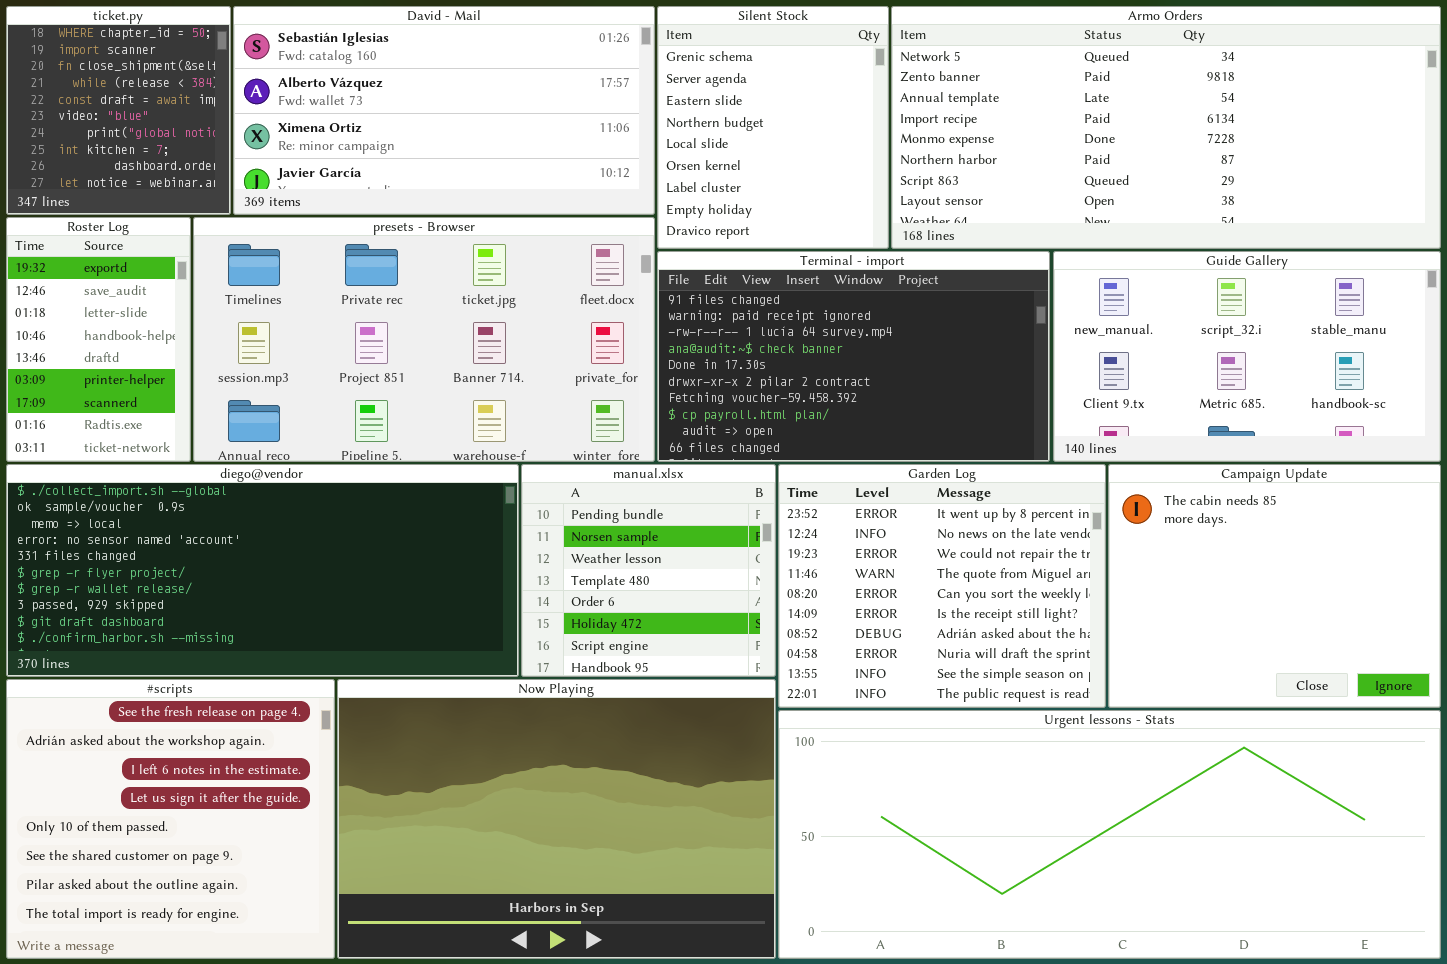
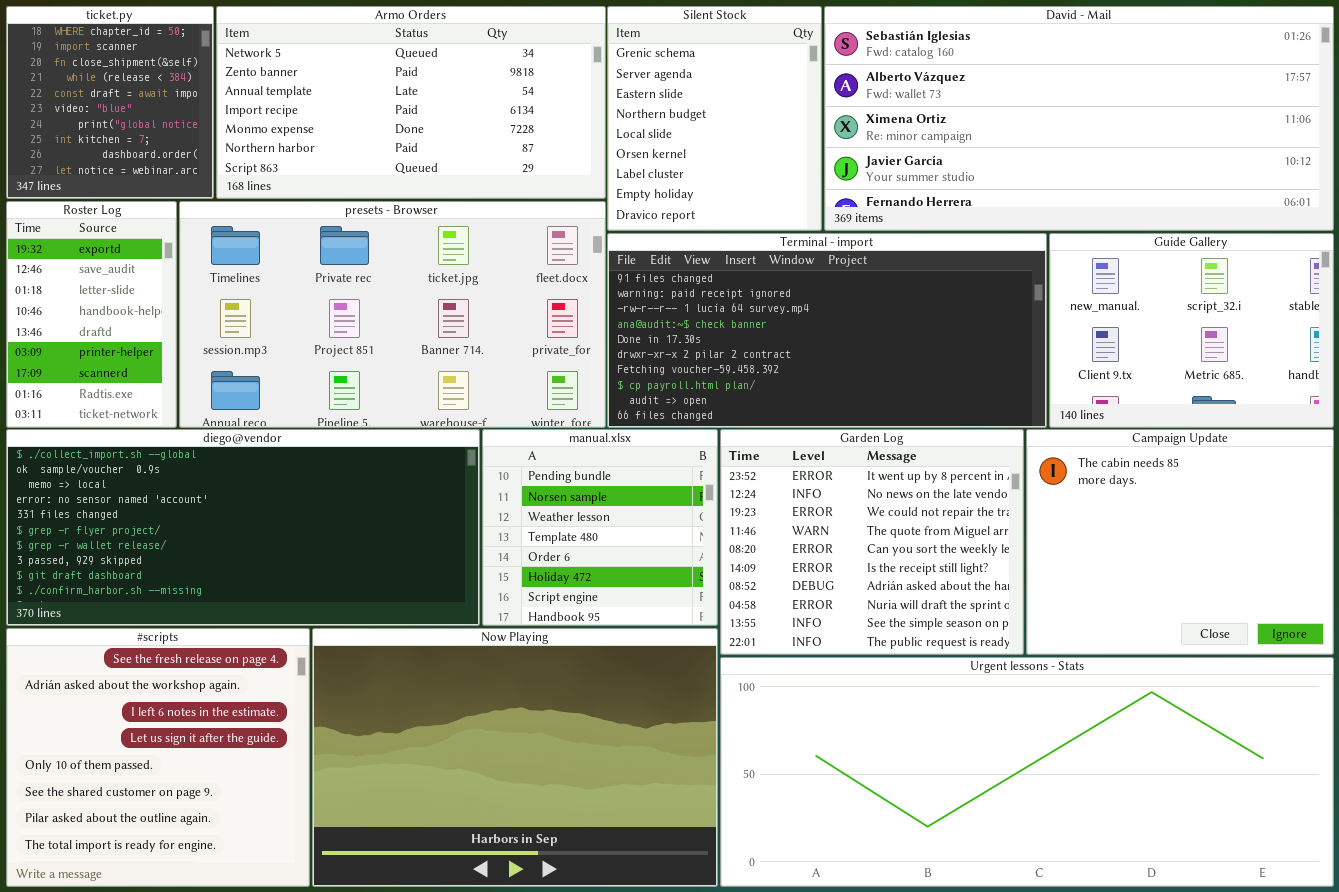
David - Mail: [233,6,655,215] -> [824,6,1334,231], moved, resized
Armo Orders: [891,6,1441,249] -> [216,6,606,199], moved, resized
Terminal - import: [657,251,1050,462] -> [607,233,1047,428], resized
Guide Gallery: [1053,251,1441,462] -> [1049,233,1334,428], resized

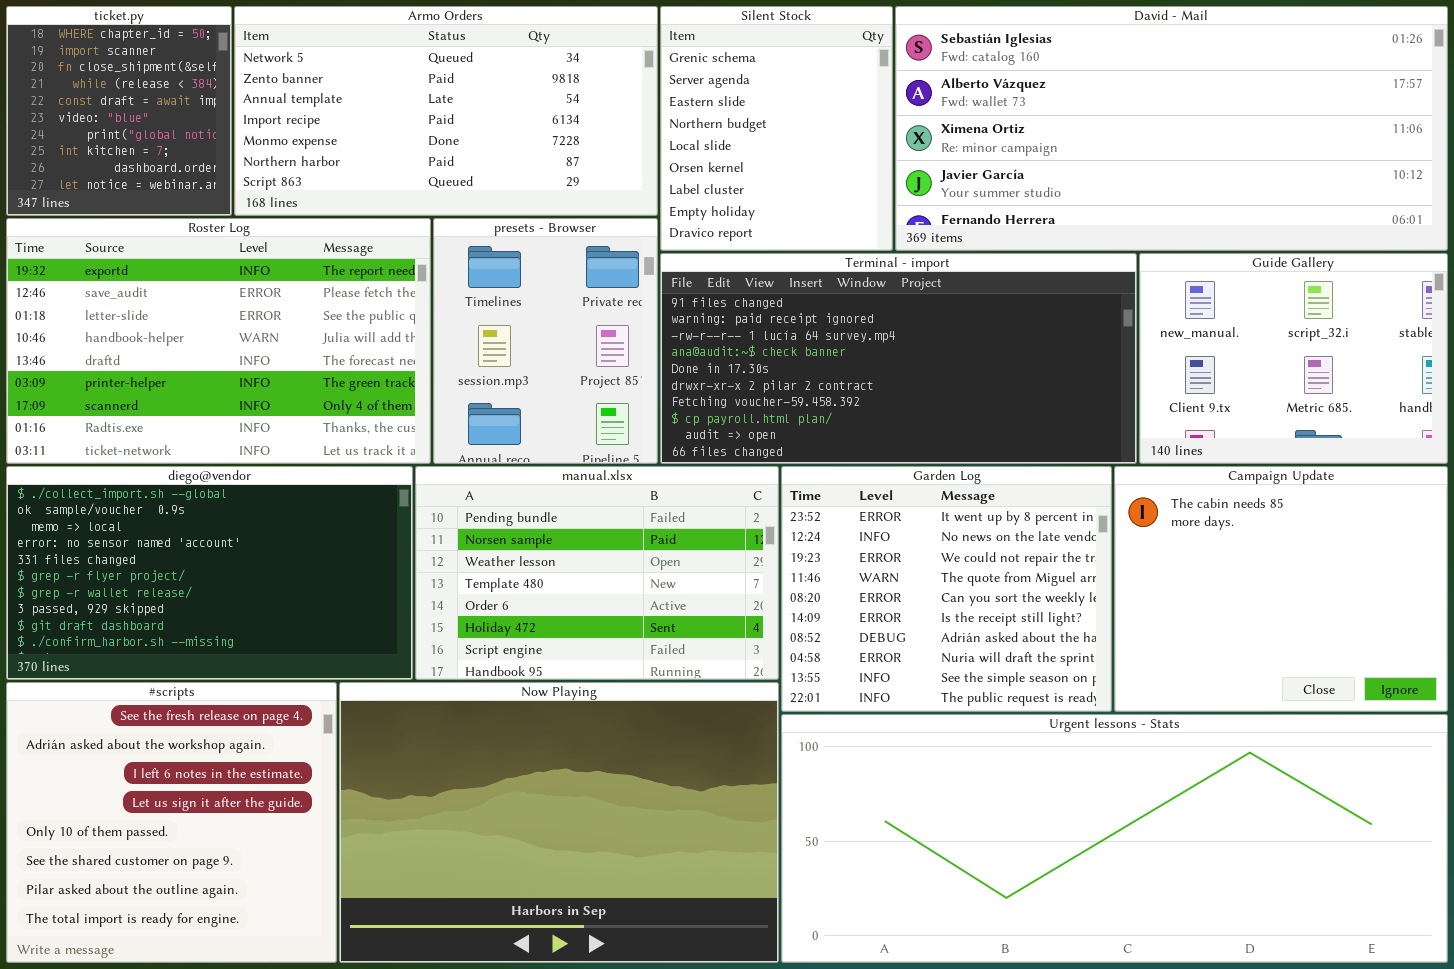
Roster Log: [6,201,177,428] -> [6,218,431,464], resized
presets - Browser: [179,201,606,428] -> [433,218,658,464], resized
diego@vendor: [6,429,480,626] -> [6,466,413,680], resized
manual.xlsx: [482,429,718,626] -> [415,466,779,680], resized

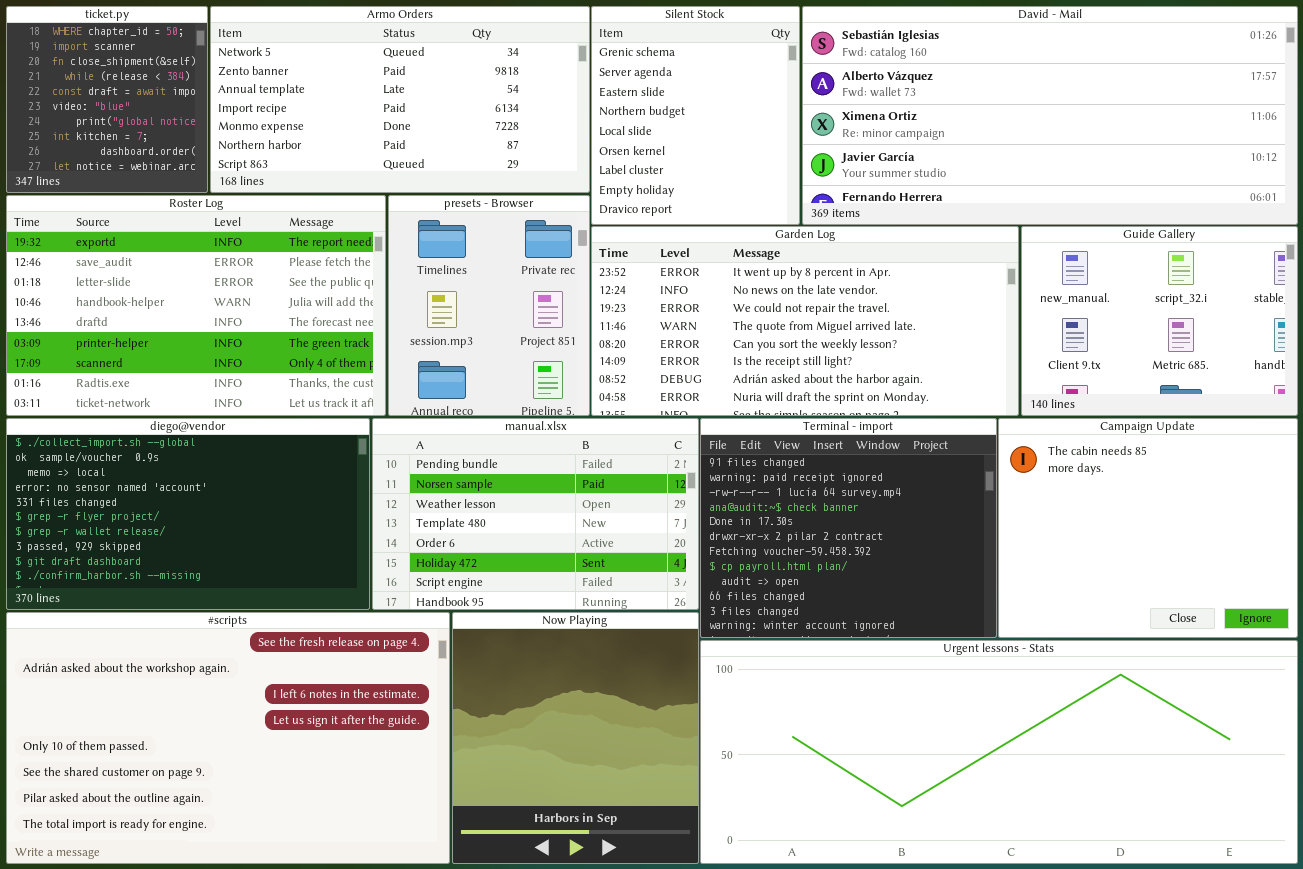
Terminal - import: [660,253,1137,464] -> [700,418,997,638], moved, resized
Garden Log: [781,466,1112,712] -> [591,226,1019,416], moved, resized
#scripts: [6,682,337,963] -> [6,612,450,864], resized
Now Playing: [339,682,779,963] -> [452,612,699,864], resized

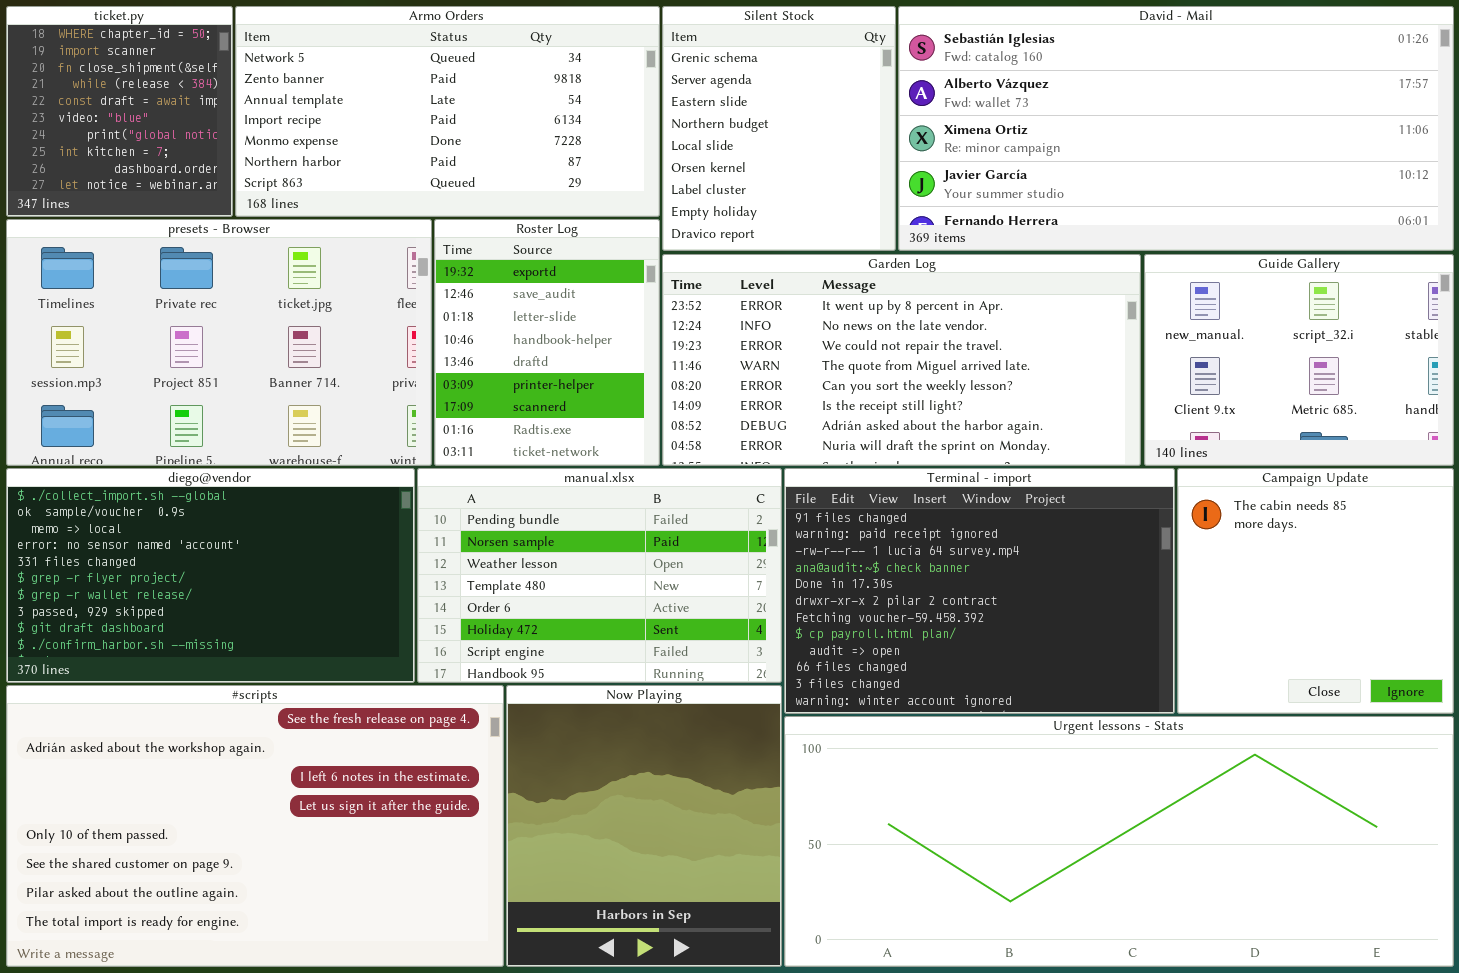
Roster Log: [6,195,386,416] -> [434,219,660,466], moved, resized
presets - Browser: [388,195,590,416] -> [6,219,432,466], moved, resized
Terminal - import: [700,418,997,638] -> [784,468,1175,714], resized
Campaign Update: [998,418,1298,638] -> [1177,468,1454,714], resized

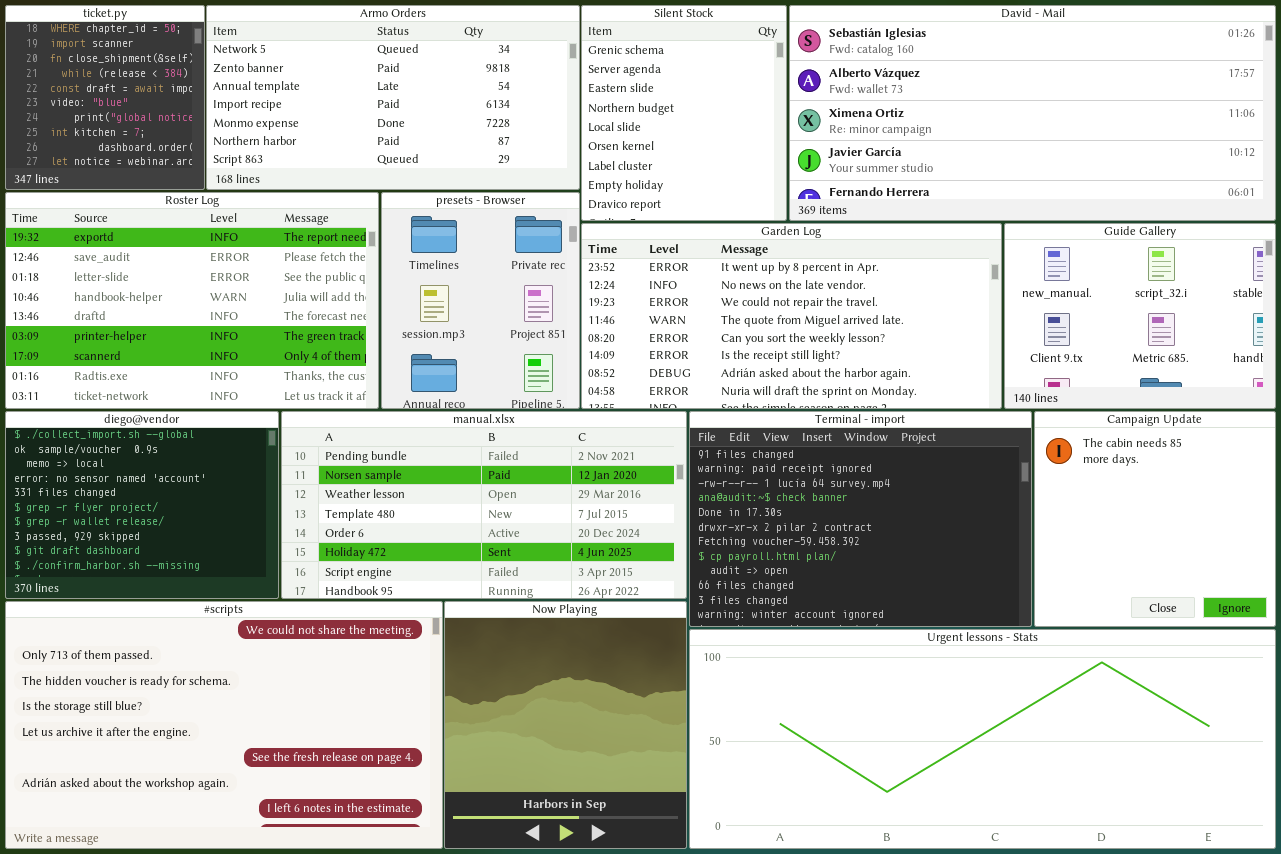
presets - Browser: [6,219,432,466] -> [381,192,580,409], moved, resized
Roster Log: [434,219,660,466] -> [5,192,379,409], moved, resized
diego@vendor: [6,468,415,683] -> [5,411,279,599], resized
manual.xlsx: [417,468,782,683] -> [281,411,687,599], resized
#scripts: [6,685,504,967] -> [5,601,443,849], scrolled up 5 rows

